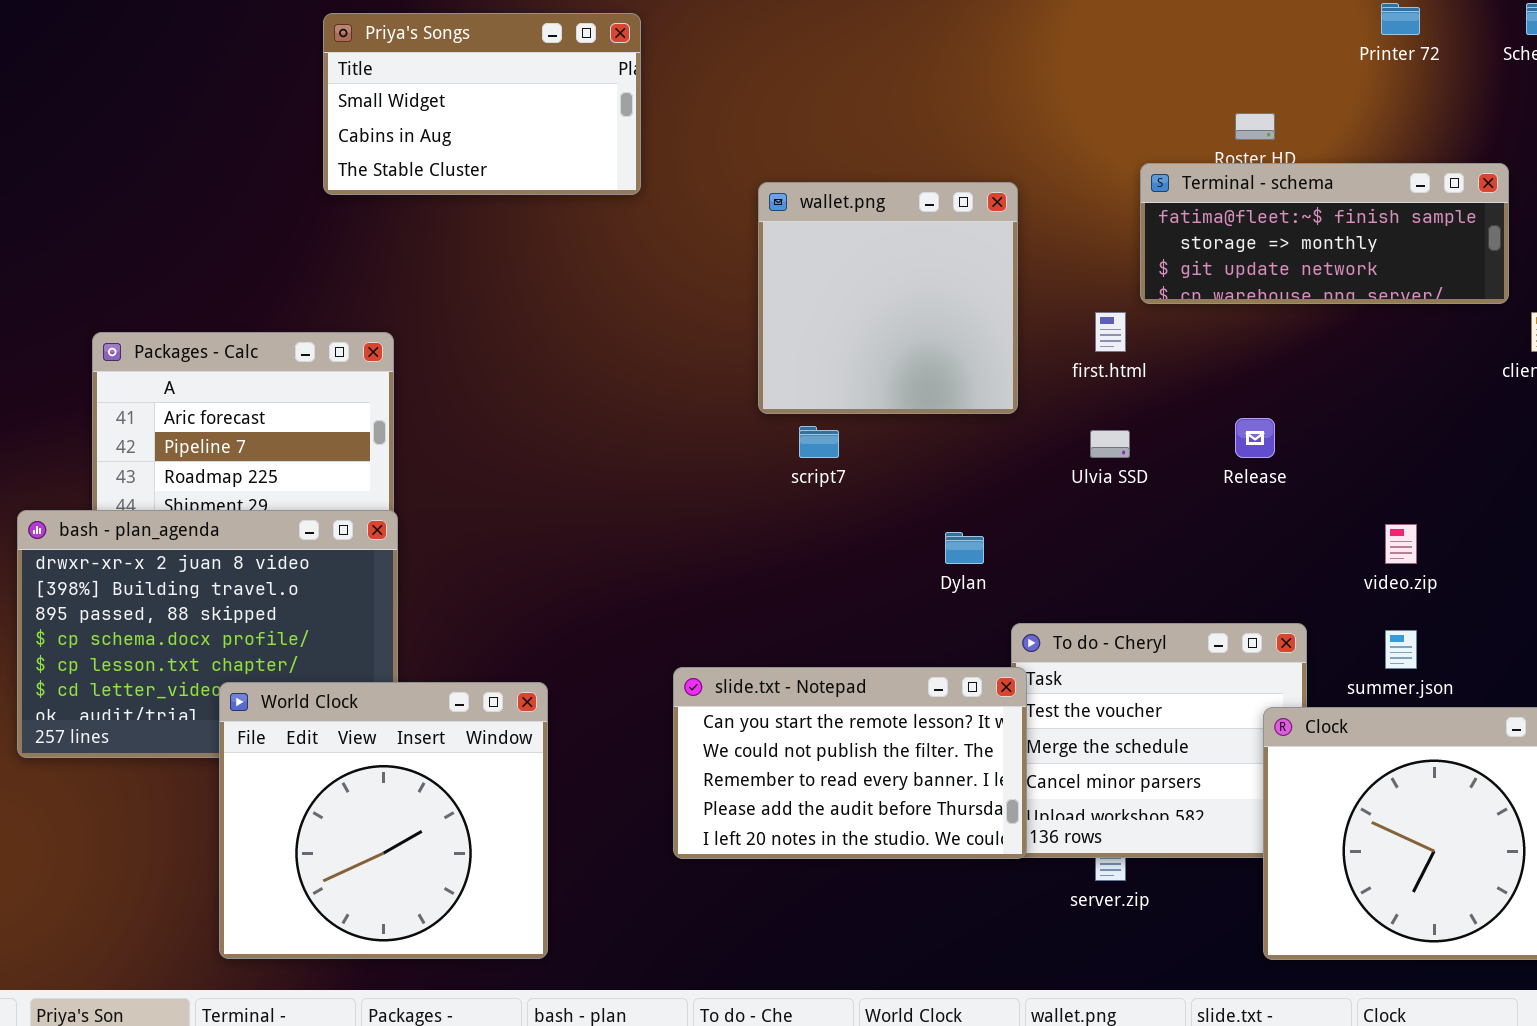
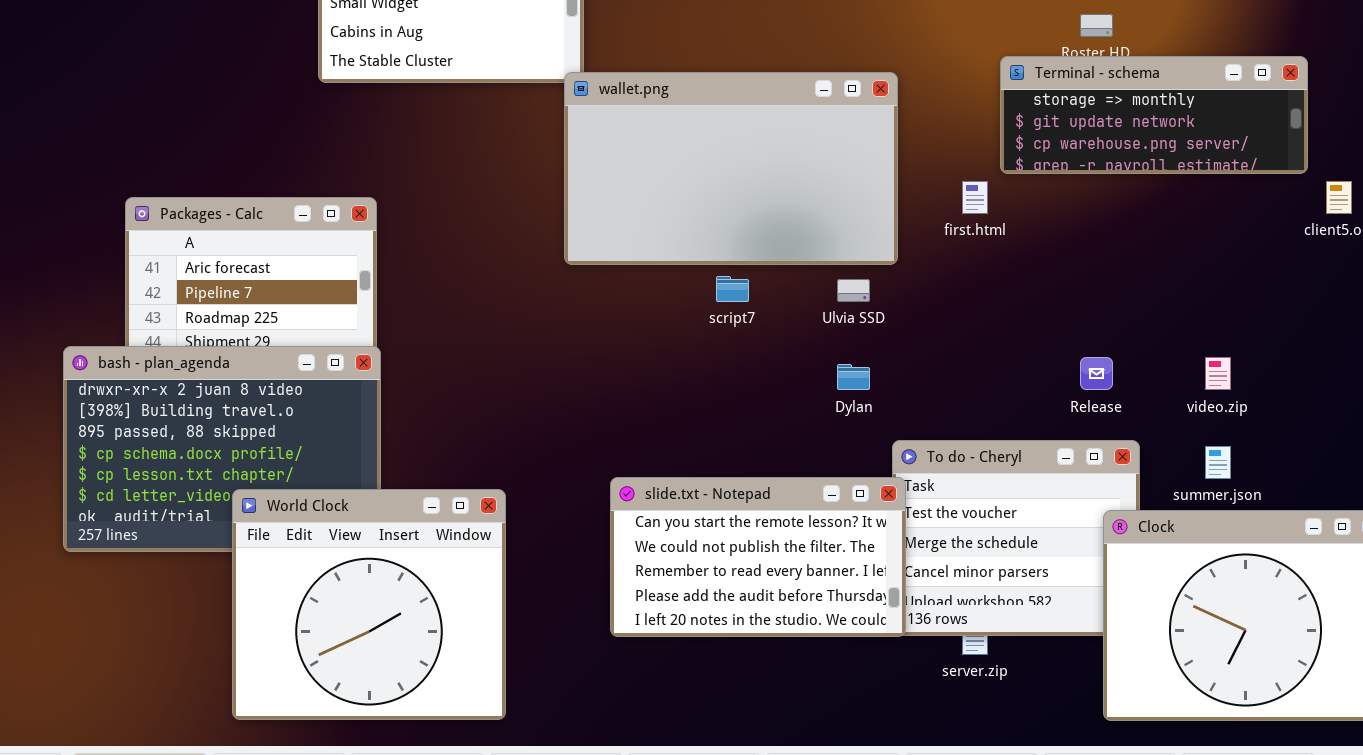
Terminal - schema: [1140,163,1509,304] -> [1000,56,1308,174], scrolled down 1 row
wallet.png: [758,182,1018,414] -> [564,72,898,265], resized
Release: [1235,418,1275,458] -> [1080,357,1113,390], moved
Ulvia SSD: [1090,430,1130,458] -> [837,279,870,302], moved

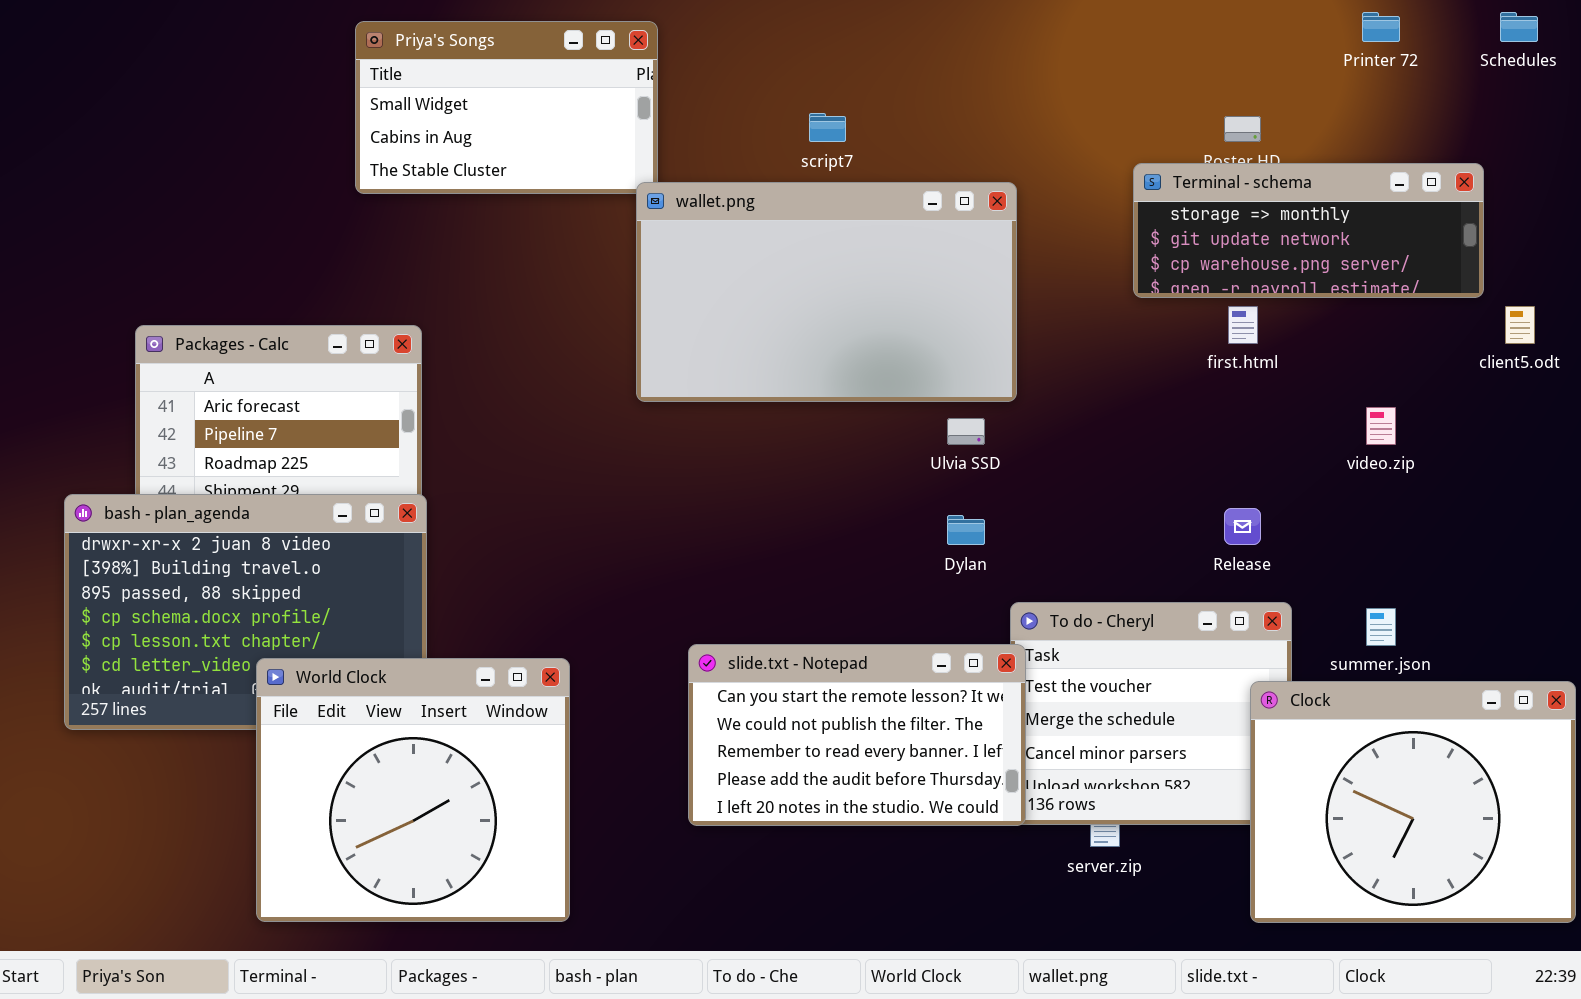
first.html: [962,181,988,214] -> [1228,306,1258,344], moved
script7: [716,276,749,302] -> [809,113,846,142], moved
video.zip: [1205,357,1231,390] -> [1366,407,1396,445], moved

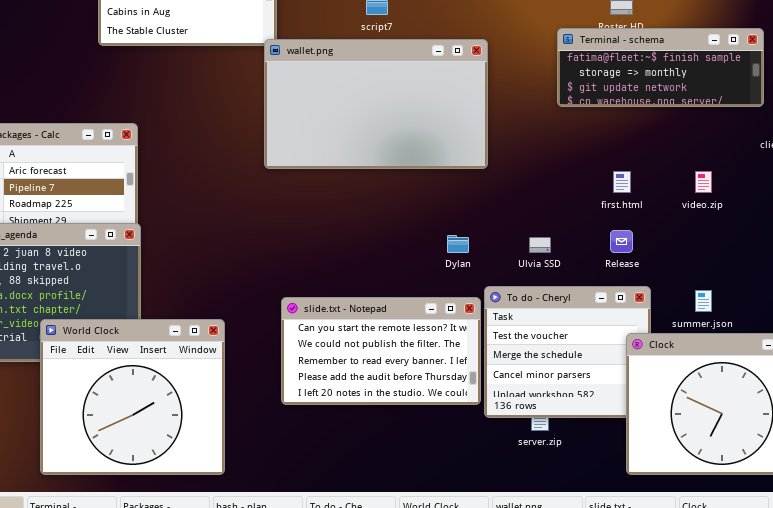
Terminal - schema: [1133,163,1484,298] -> [557,28,764,107], scrolled up 1 row
first.html: [1228,306,1258,344] -> [613,171,631,193], moved
Ulvia SSD: [947,418,985,445] -> [529,237,551,253], moved
slide.txt - Notepad: [688,644,1026,826] -> [281,297,481,405], moved

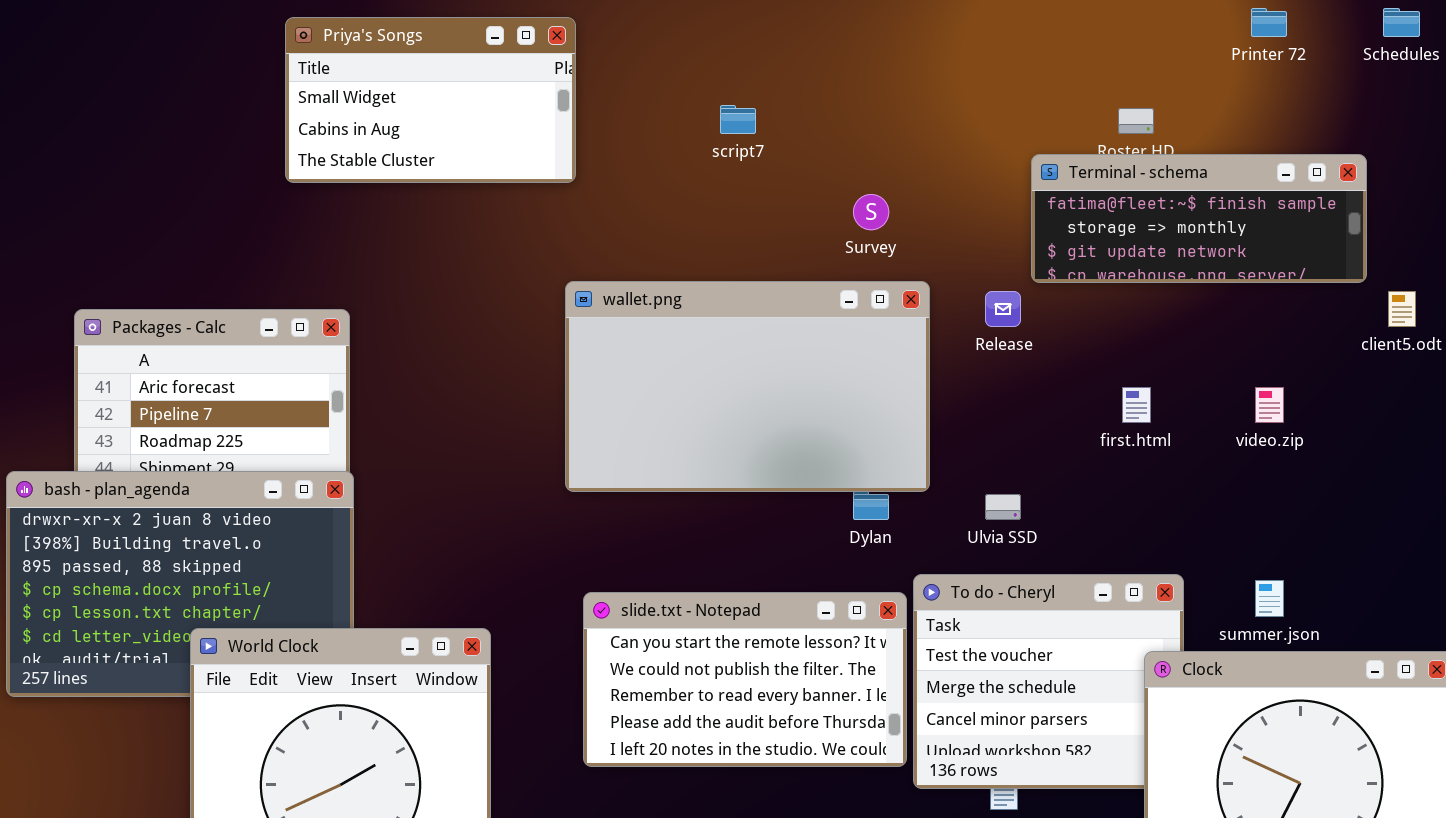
wallet.png: [264,39,488,169] -> [565,281,930,492], moved
Release: [610,230,633,253] -> [985,291,1021,327], moved

